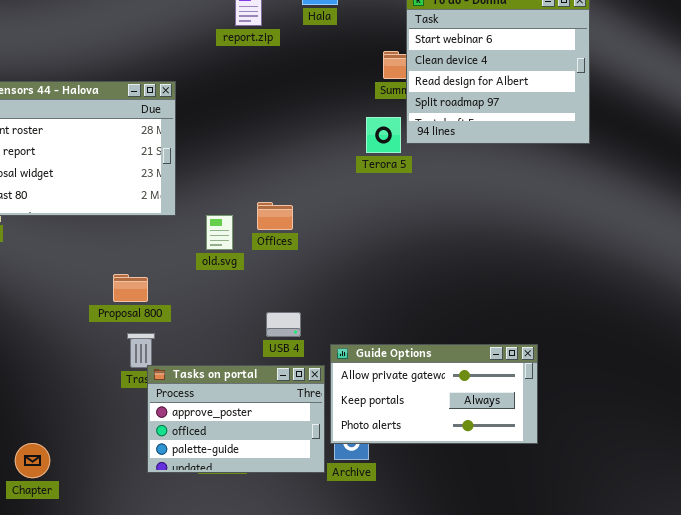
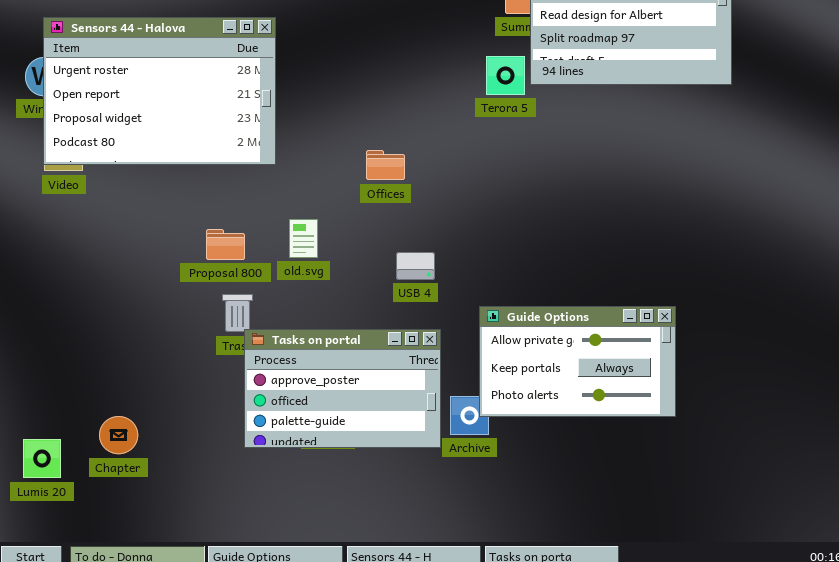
old.svg: [206,215,233,250] -> [289,219,318,258], moved
USB 4: [266,312,301,337] -> [396,252,435,280], moved
Guide Options: [330,344,538,444] -> [479,306,676,417], resized

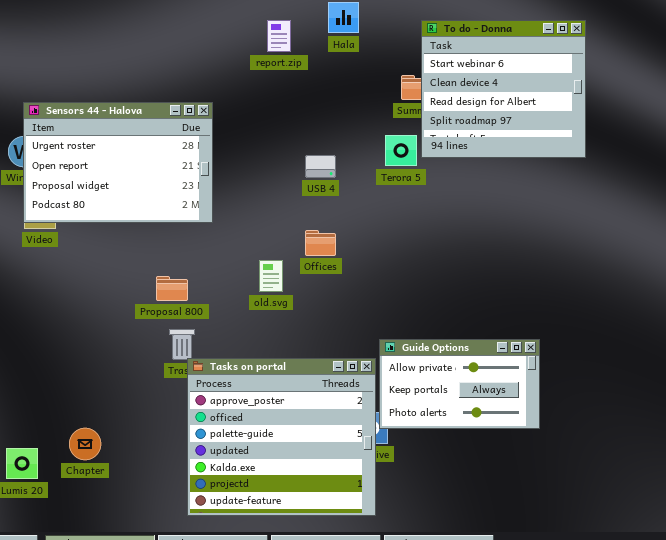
Offices: [366,150,405,180] -> [305,230,336,256], moved
old.svg: [289,219,318,258] -> [259,260,283,292], moved
USB 4: [396,252,435,280] -> [305,155,336,178], moved
Tasks on portal: [244,329,441,448] -> [187,358,376,516], resized

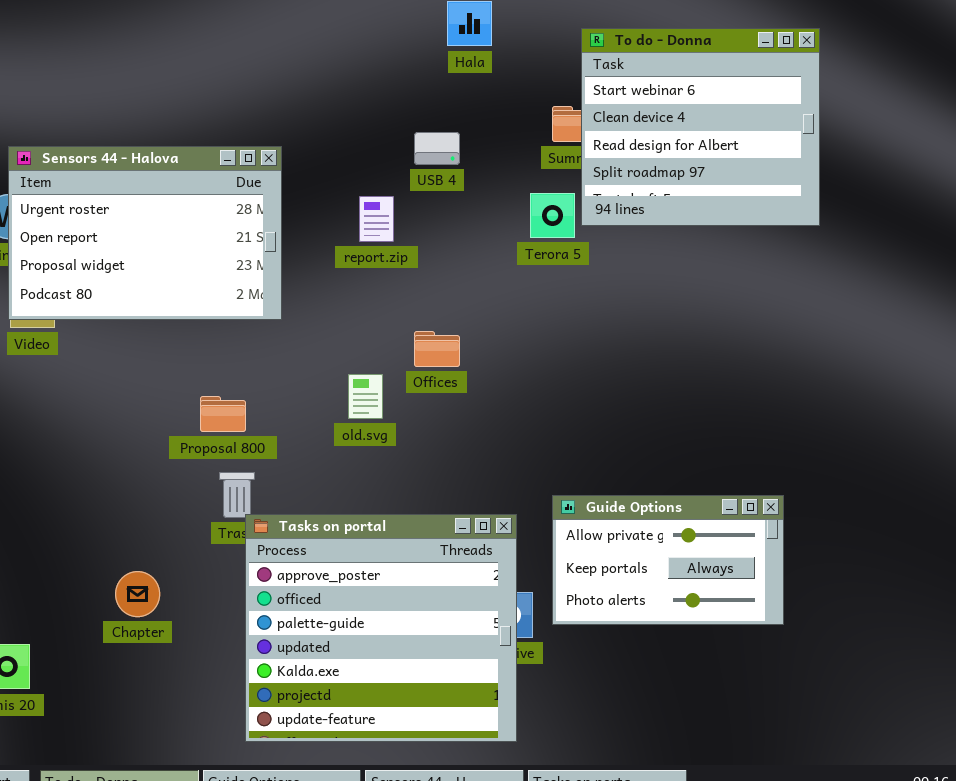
report.zip: [267,20,291,52] -> [359,196,394,242], moved
USB 4: [305,155,336,178] -> [414,132,460,165], moved
Guide Options: [379,339,540,429] -> [552,495,784,625], moved
Chapter: [69,428,101,460] -> [115,571,160,617], moved

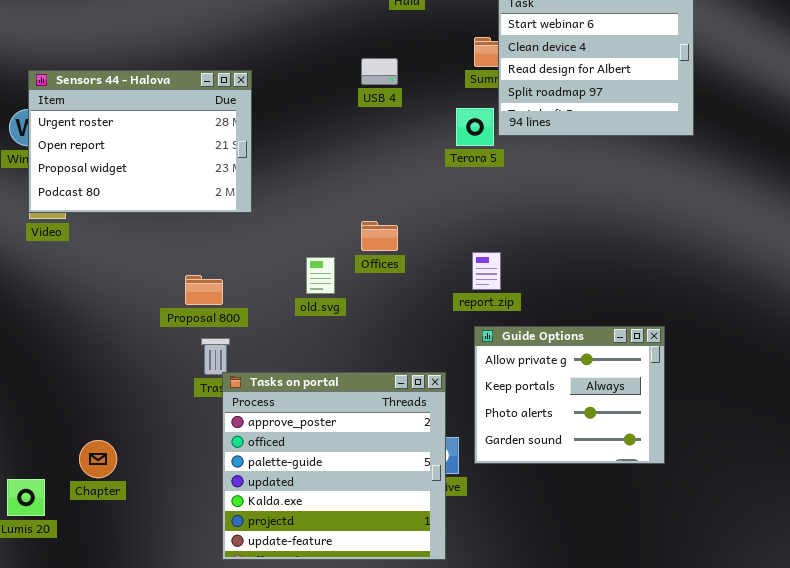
report.zip: [359,196,394,242] -> [472,252,501,290], moved
Guide Options: [552,495,784,625] -> [474,326,665,464], resized
Chapter: [115,571,160,617] -> [79,440,117,478], moved

